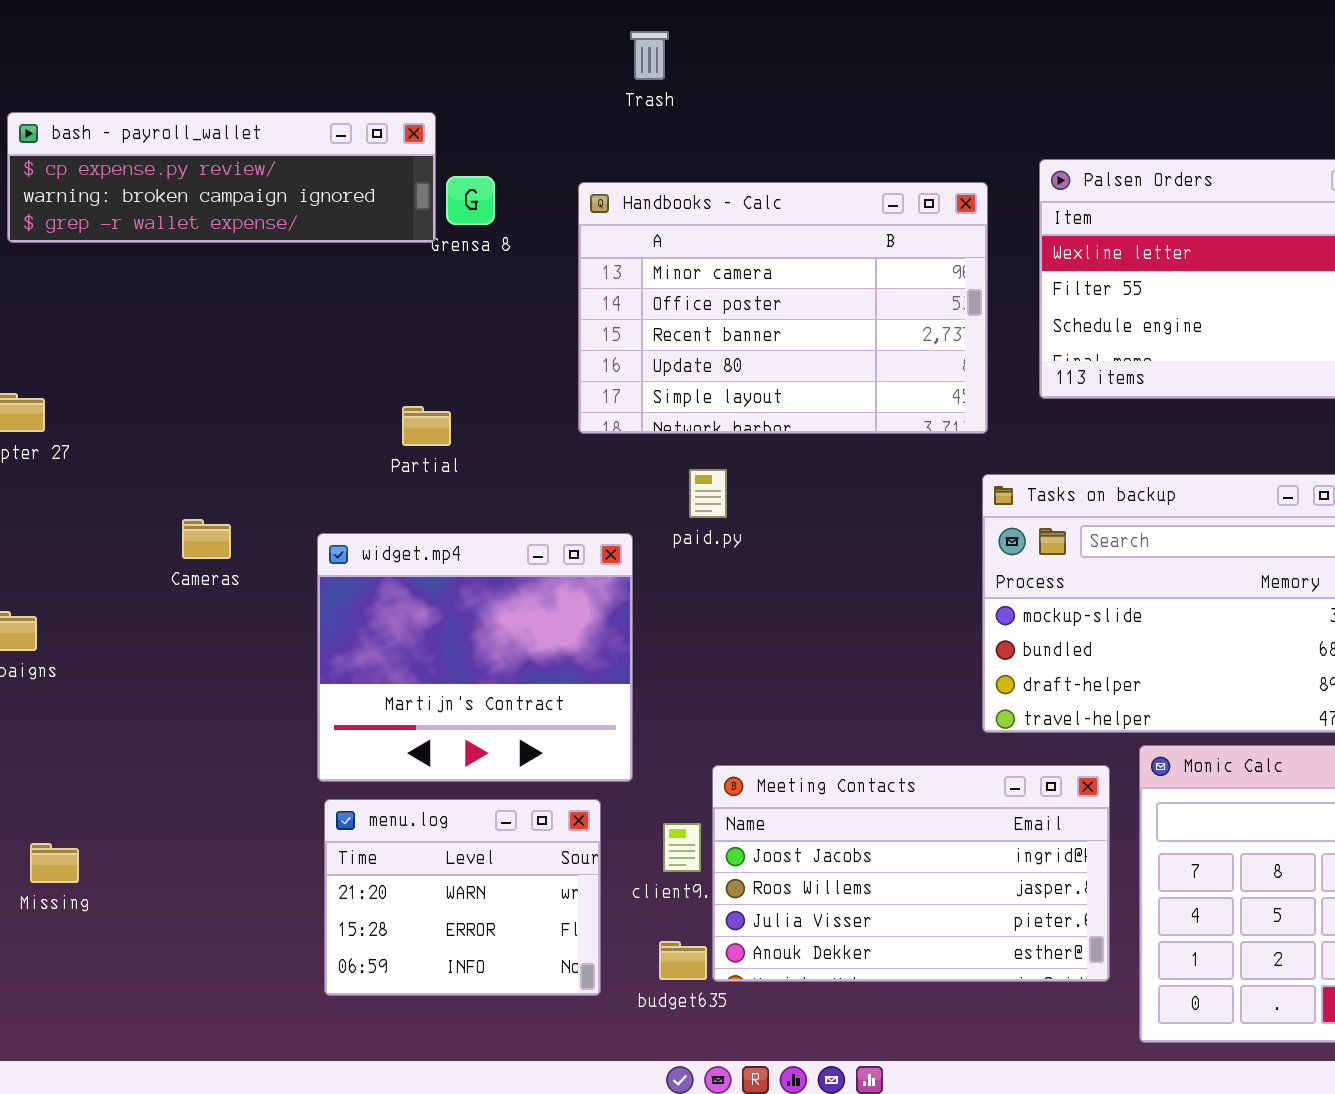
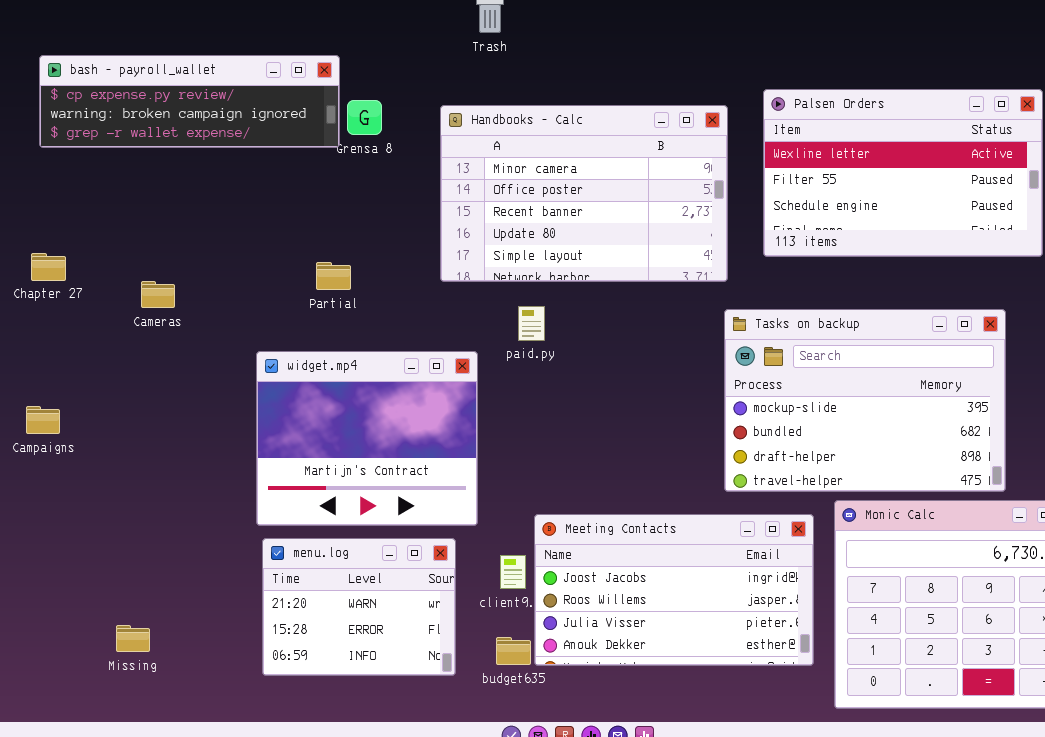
Cameras: [182,519,231,559] -> [141,281,175,308], moved
Missing: [30,843,79,883] -> [116,625,150,652], moved

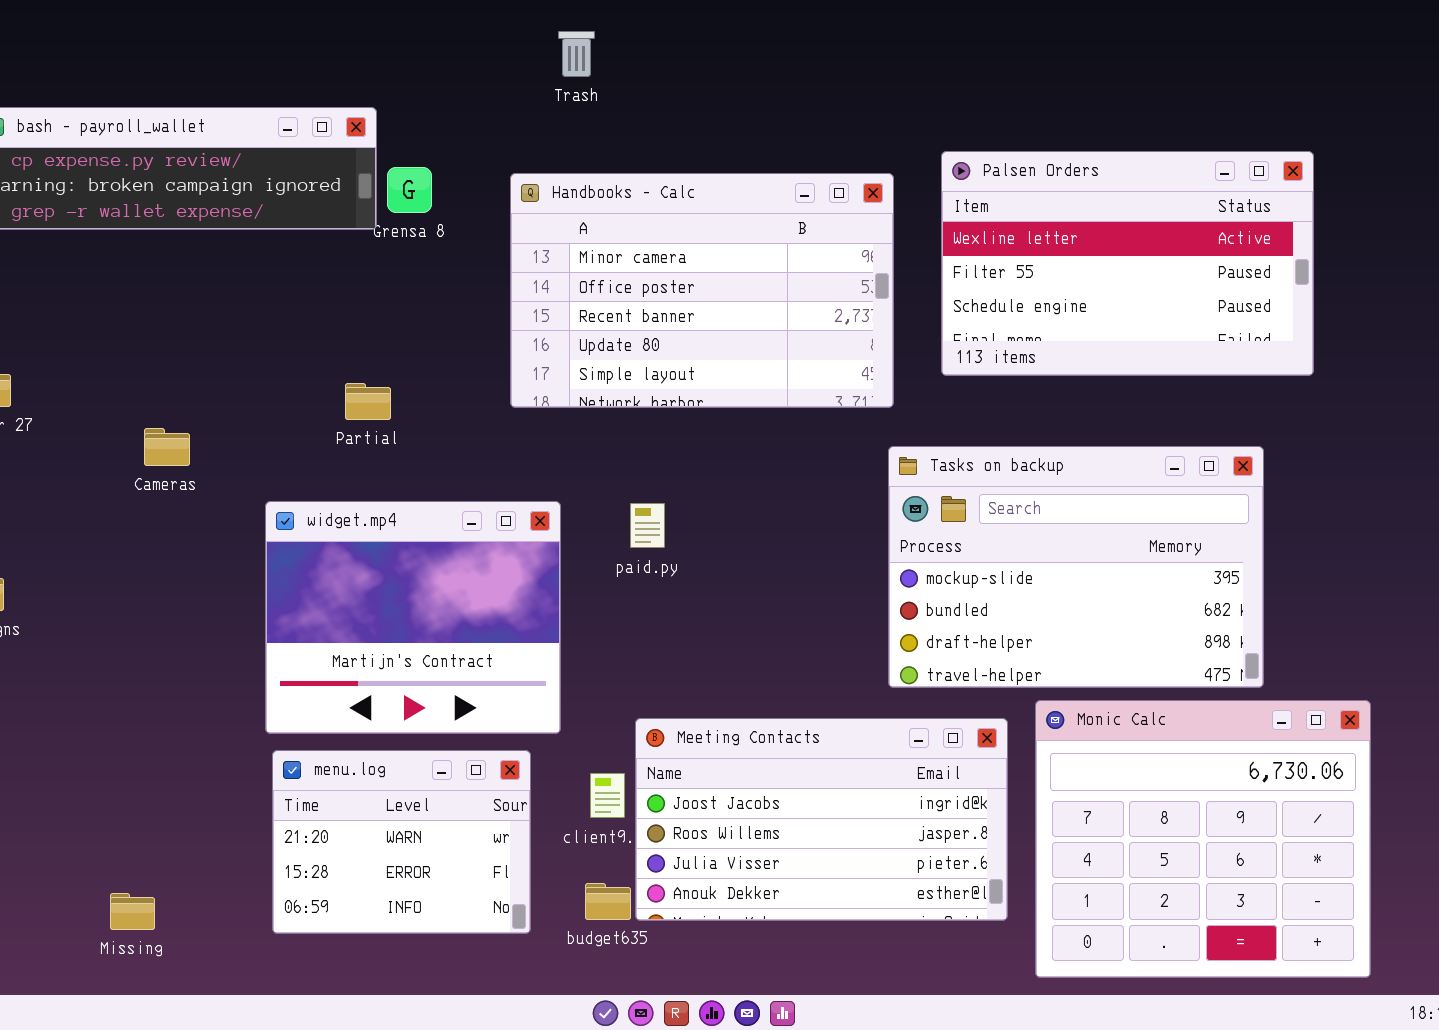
Cameras: [141,281,175,308] -> [144,428,190,466], moved
paid.py: [518,306,545,341] -> [630,503,665,548], moved
Missing: [116,625,150,652] -> [110,893,155,930], moved

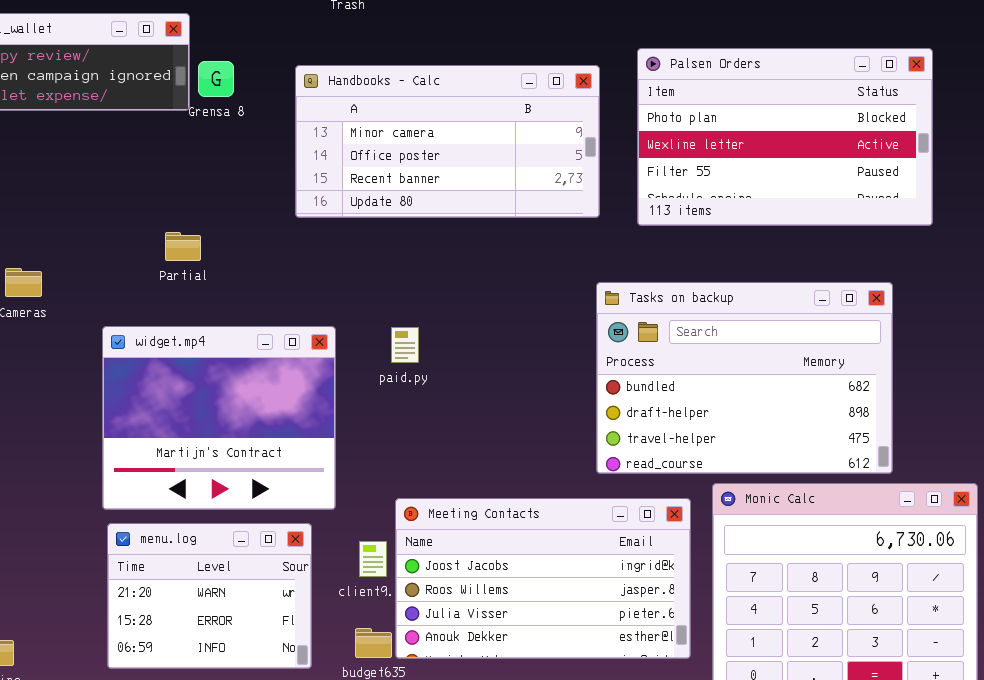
Palsen Orders: [941,151,1314,376] -> [637,48,933,226], scrolled up 1 row
Handbooks - Calc: [510,173,894,408] -> [295,65,600,218], resized
Tasks on backup: [888,446,1264,688] -> [596,282,893,474], scrolled down 1 row

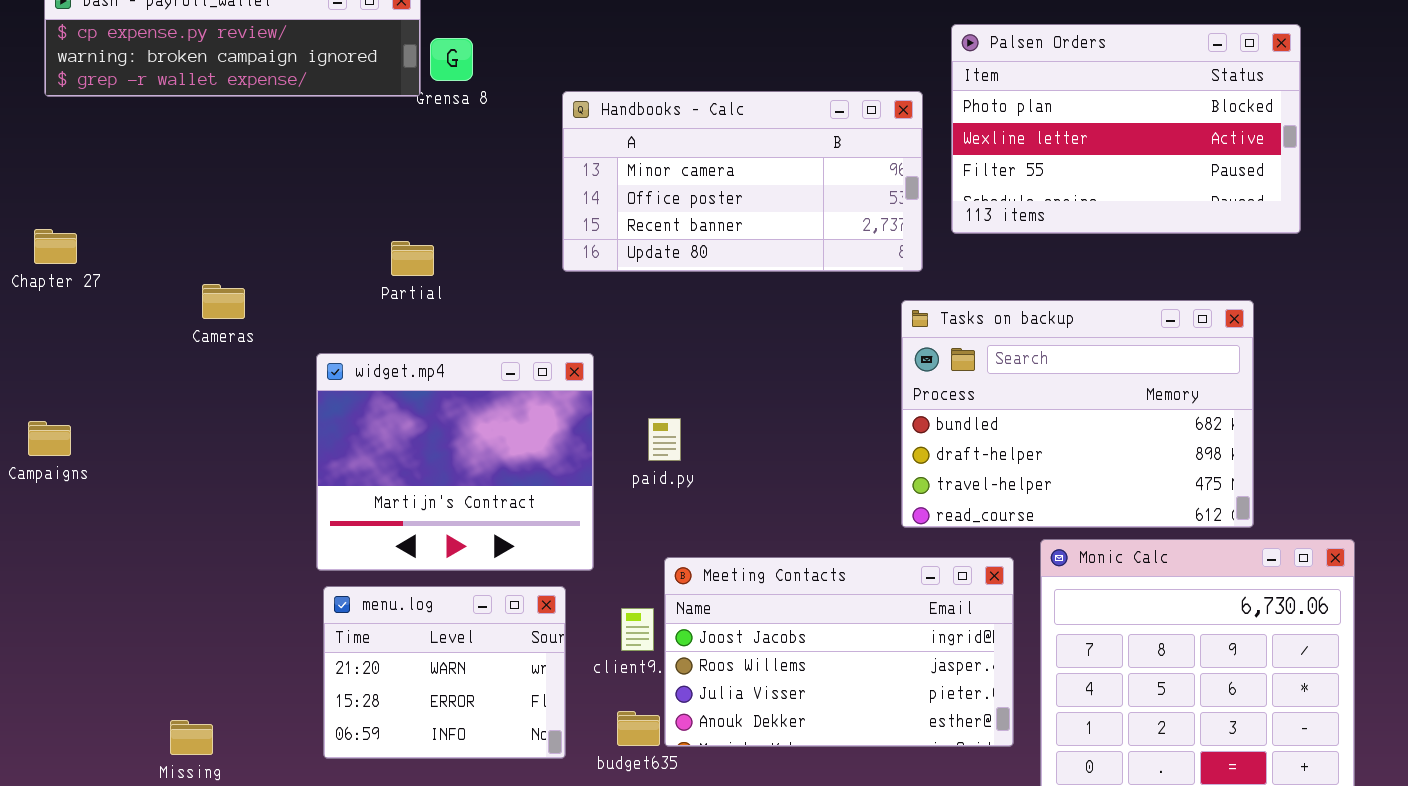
Handbooks - Calc: [295,65,600,218] -> [562,91,923,272], moved
paid.py: [391,327,419,363] -> [648,418,681,461], moved

